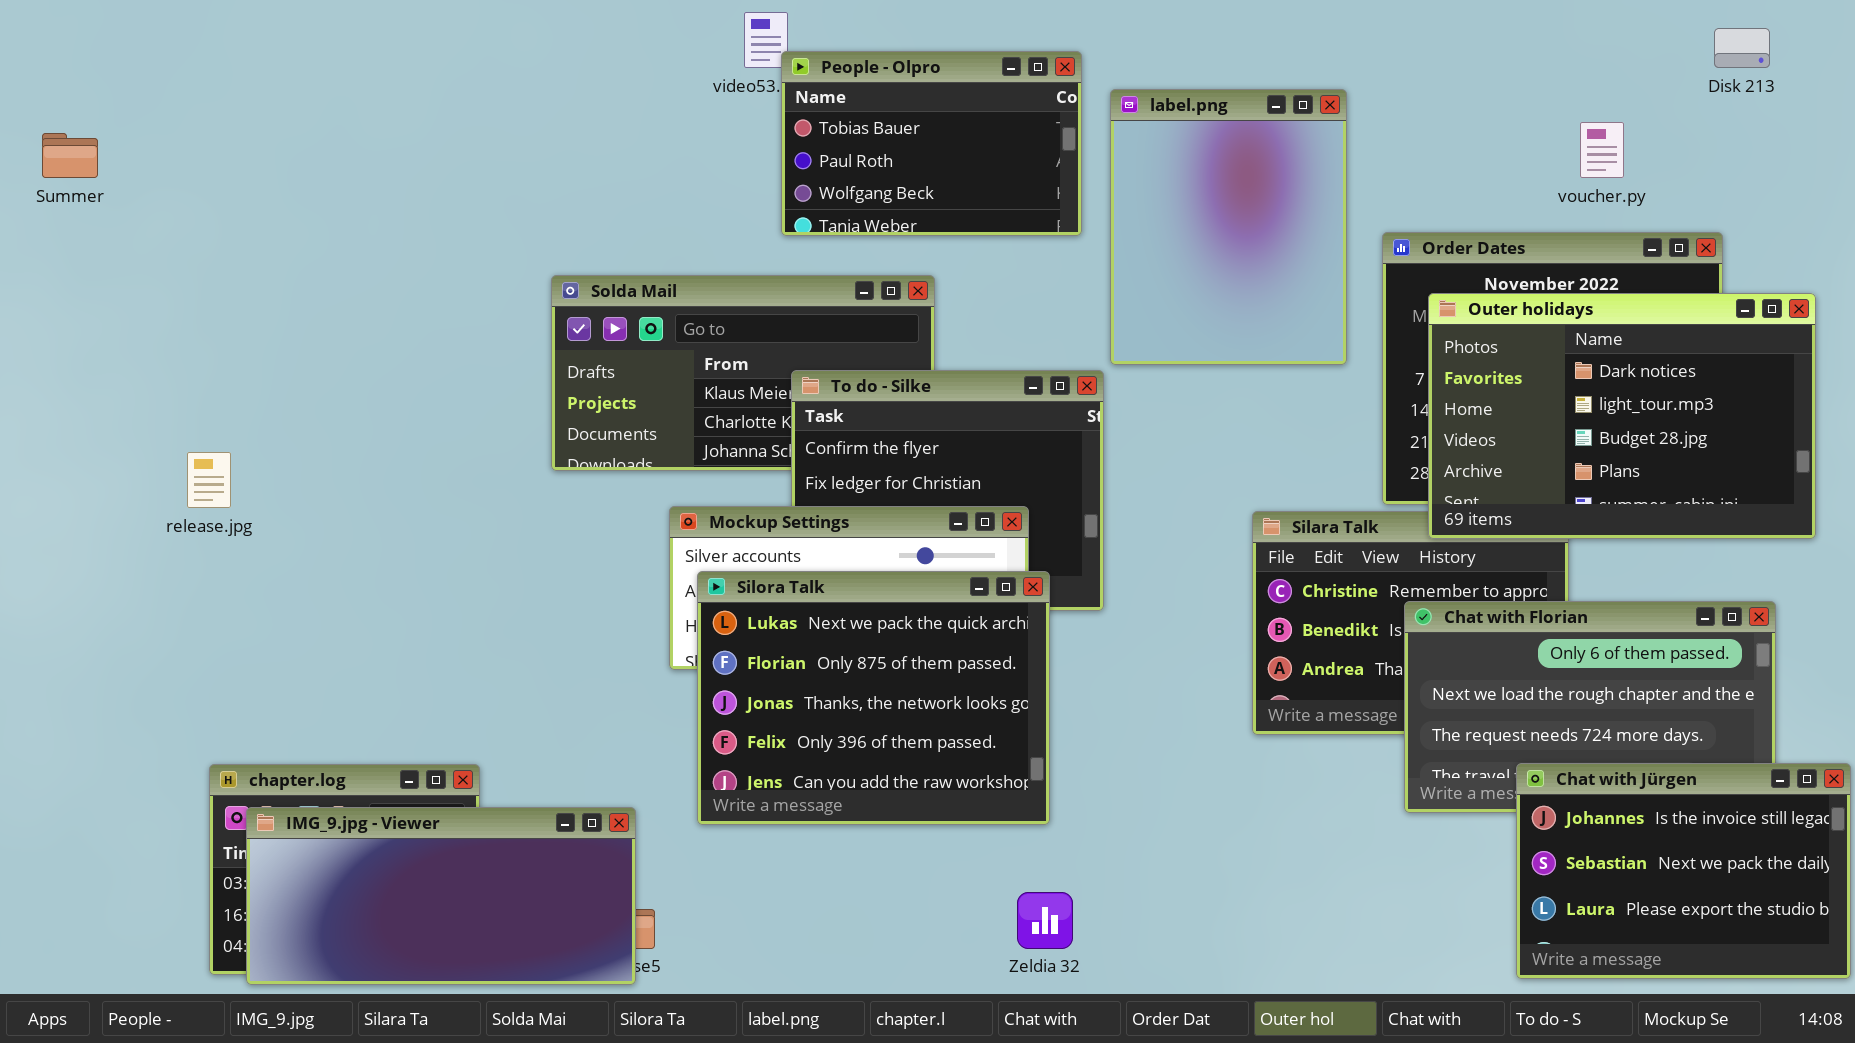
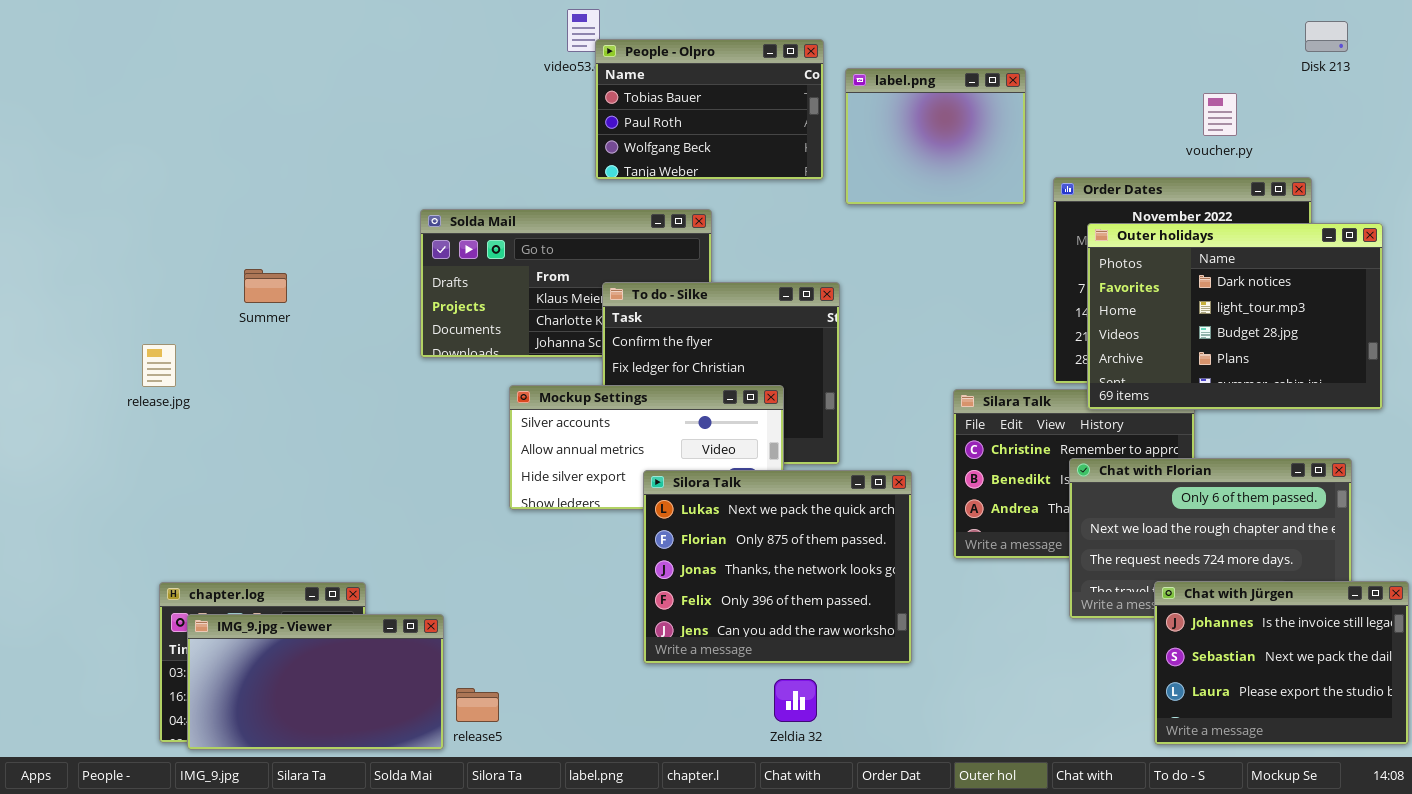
label.png: [1110,89,1347,365] -> [845,68,1026,205], resized
Summer: [42,133,98,178] -> [244,269,287,303], moved
Silora Talk: [697,571,1050,825] -> [643,470,912,664], moved
IMG_9.jpg - Viewer: [246,807,636,985] -> [187,614,444,750], resized

